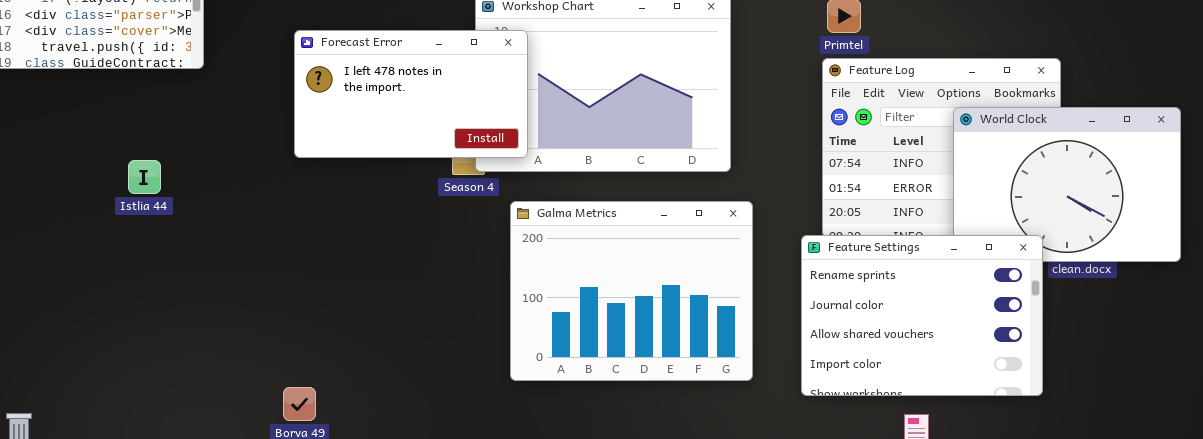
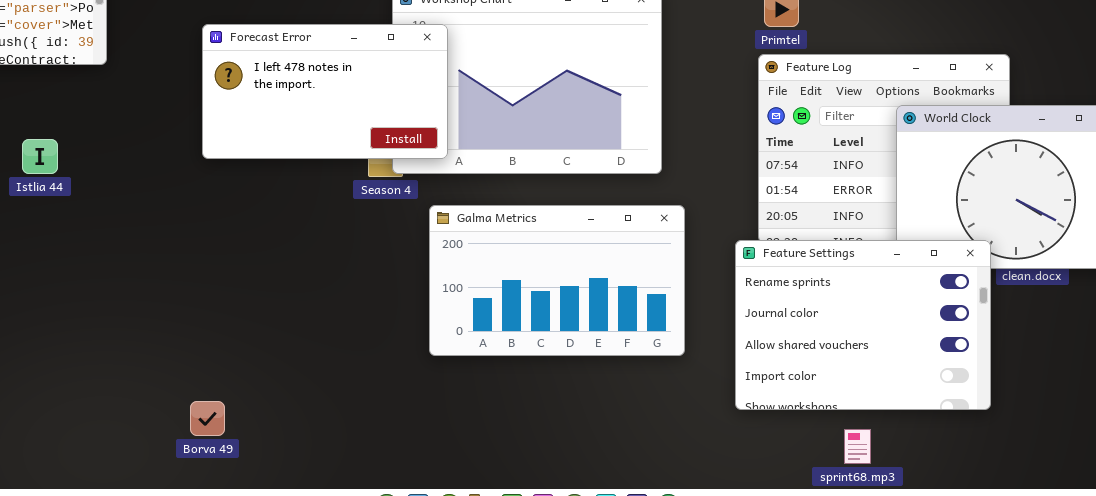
Istlia 44: [128,160,161,194] -> [22,139,58,174], moved
Galma Metrics: [510,201,753,381] -> [429,205,685,356], resized

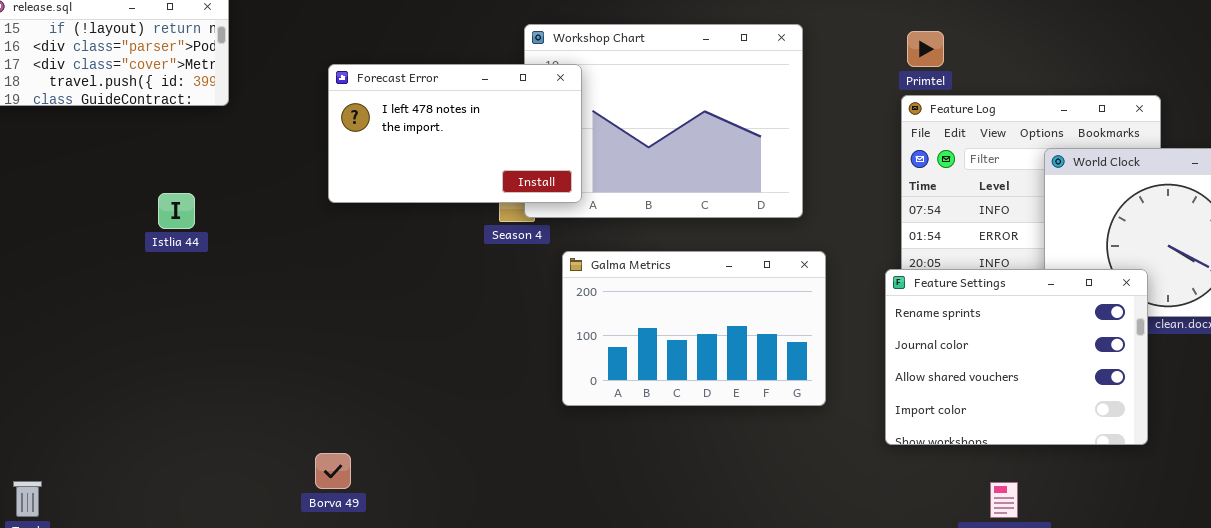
Istlia 44: [22,139,58,174] -> [158,193,195,229], moved
Feature Settings: [735,240,991,410] -> [885,269,1148,445], moved

